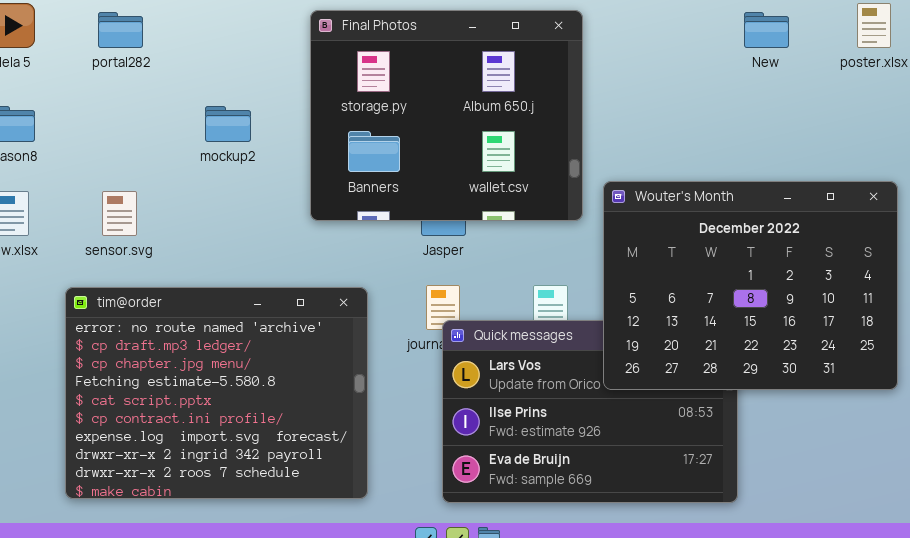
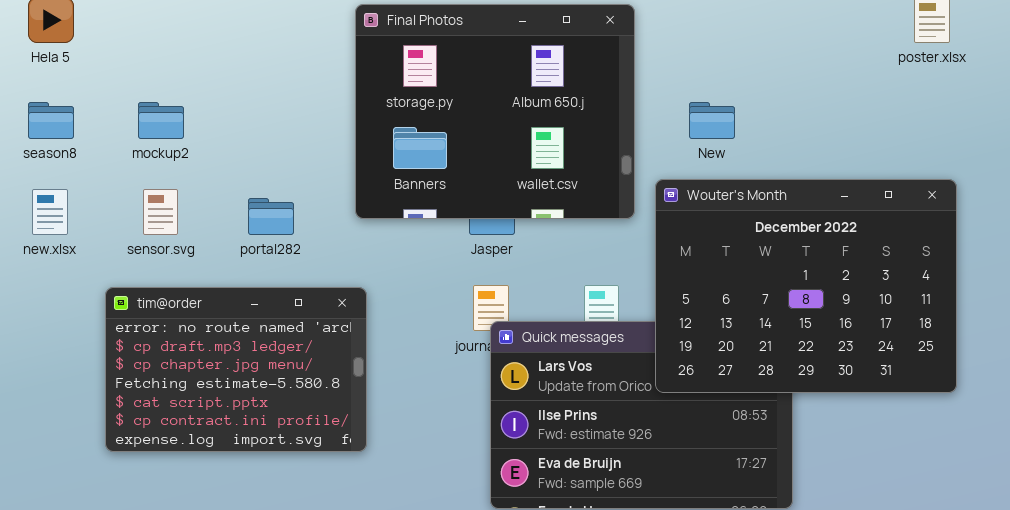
portal282: [98,12,143,48] -> [248,198,294,235], moved
New: [744,12,789,48] -> [689,102,735,139], moved
mockup2: [205,106,251,142] -> [138,102,184,139], moved
tim@order: [65,287,368,499] -> [105,287,367,452], resized

